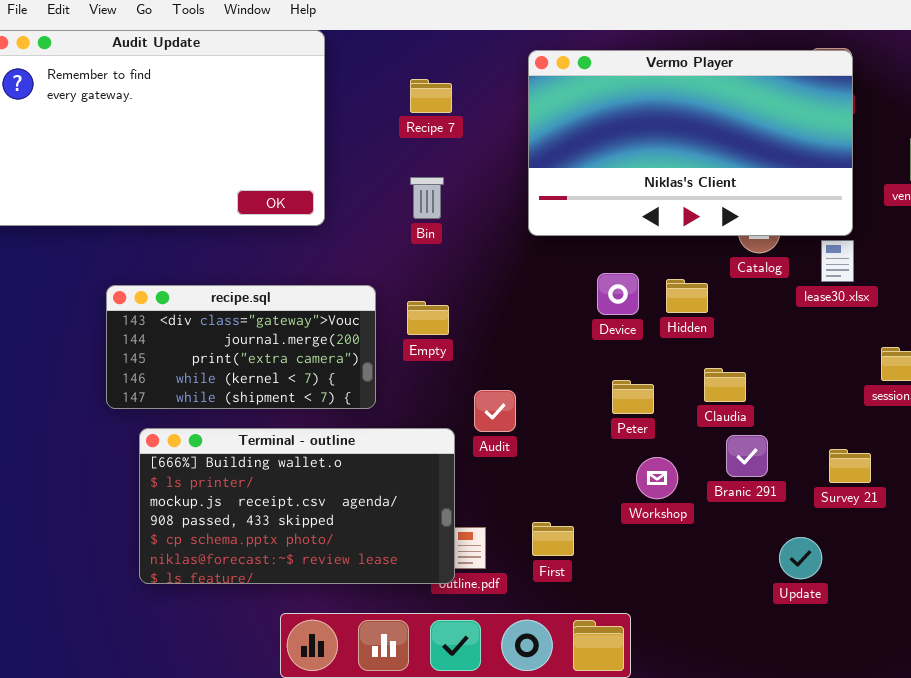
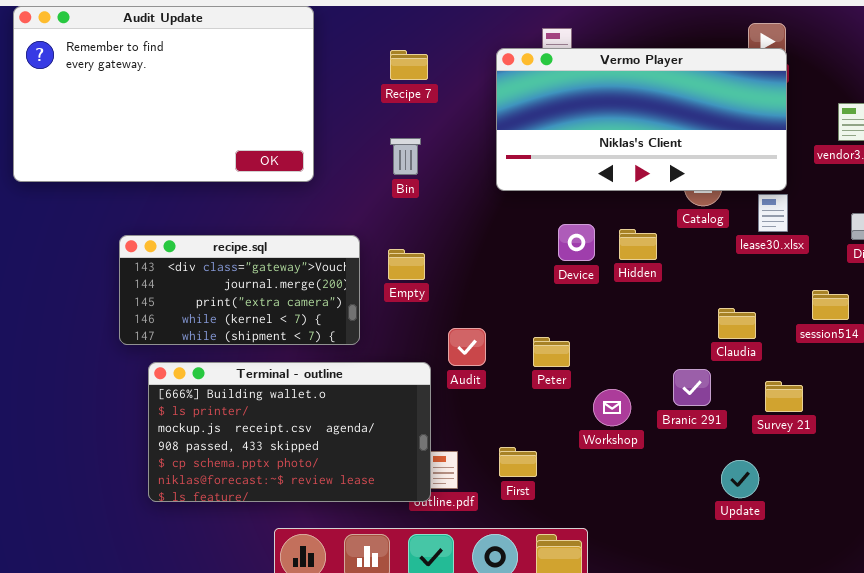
Vermo Player: [528,50,853,236] -> [496,48,787,191], resized
Claudia: [704,368,746,402] -> [718,308,756,339], moved
Peter: [612,380,654,414] -> [533,337,570,367], moved

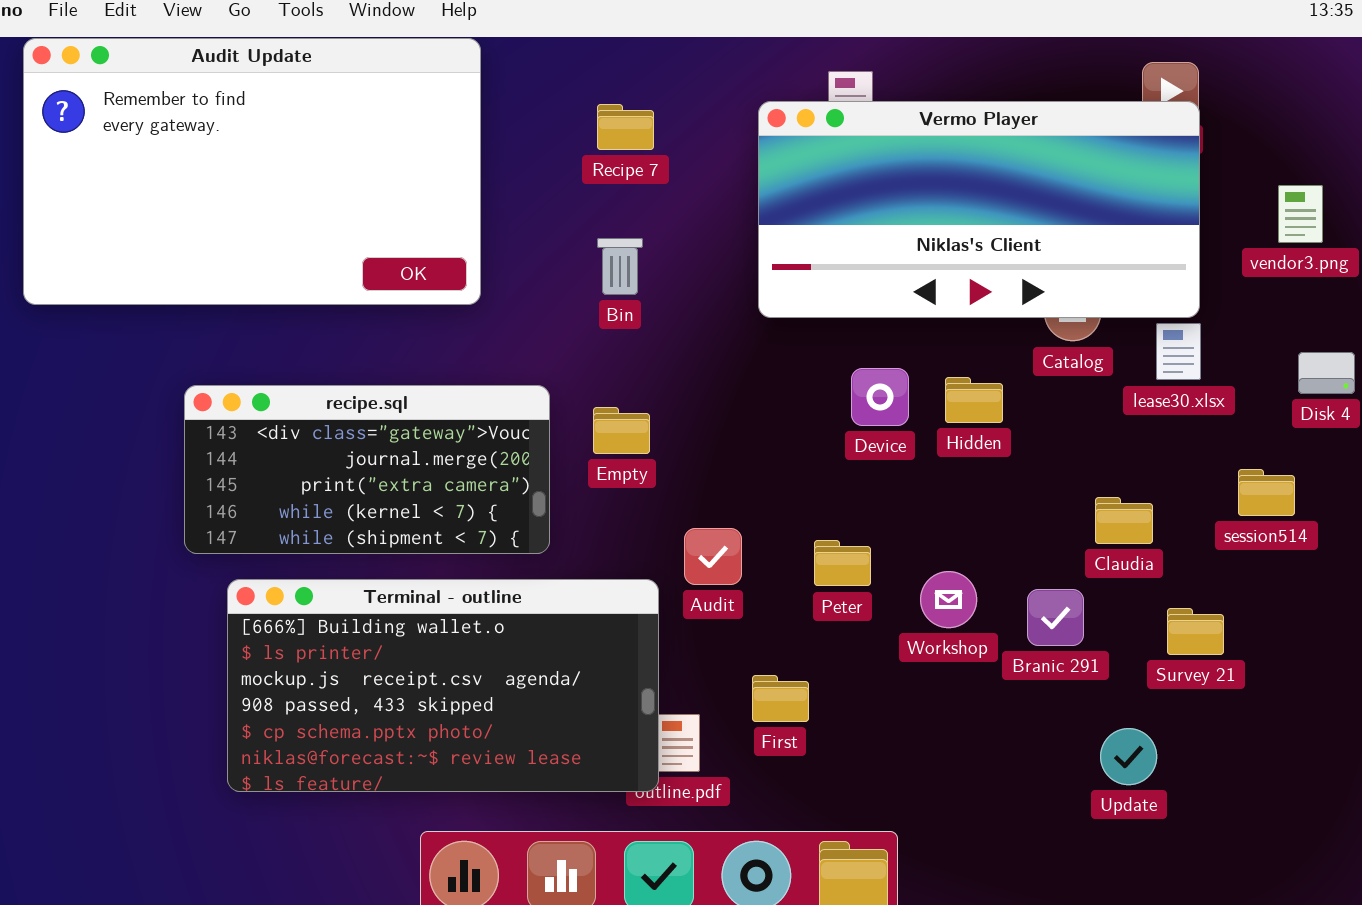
Workshop: [593,389,631,426] -> [920,571,977,628], moved
First: [499,447,537,477] -> [752,675,809,722], moved

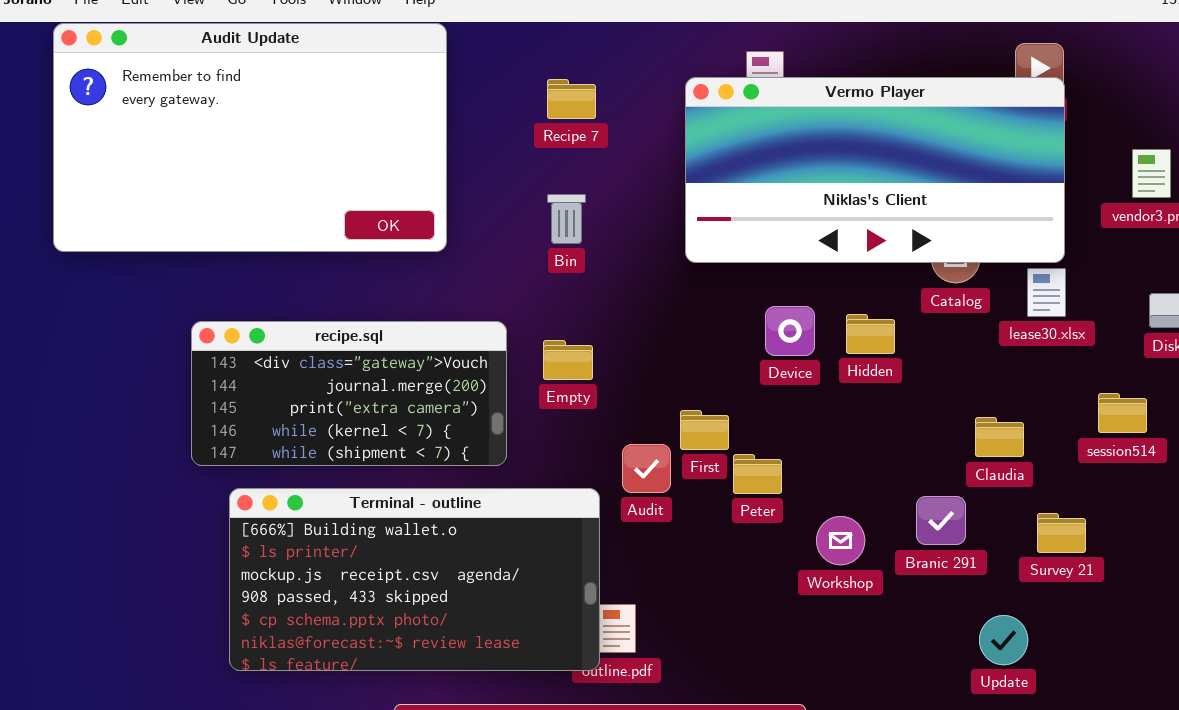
Workshop: [920,571,977,628] -> [816,516,865,565], moved
First: [752,675,809,722] -> [680,410,729,450], moved

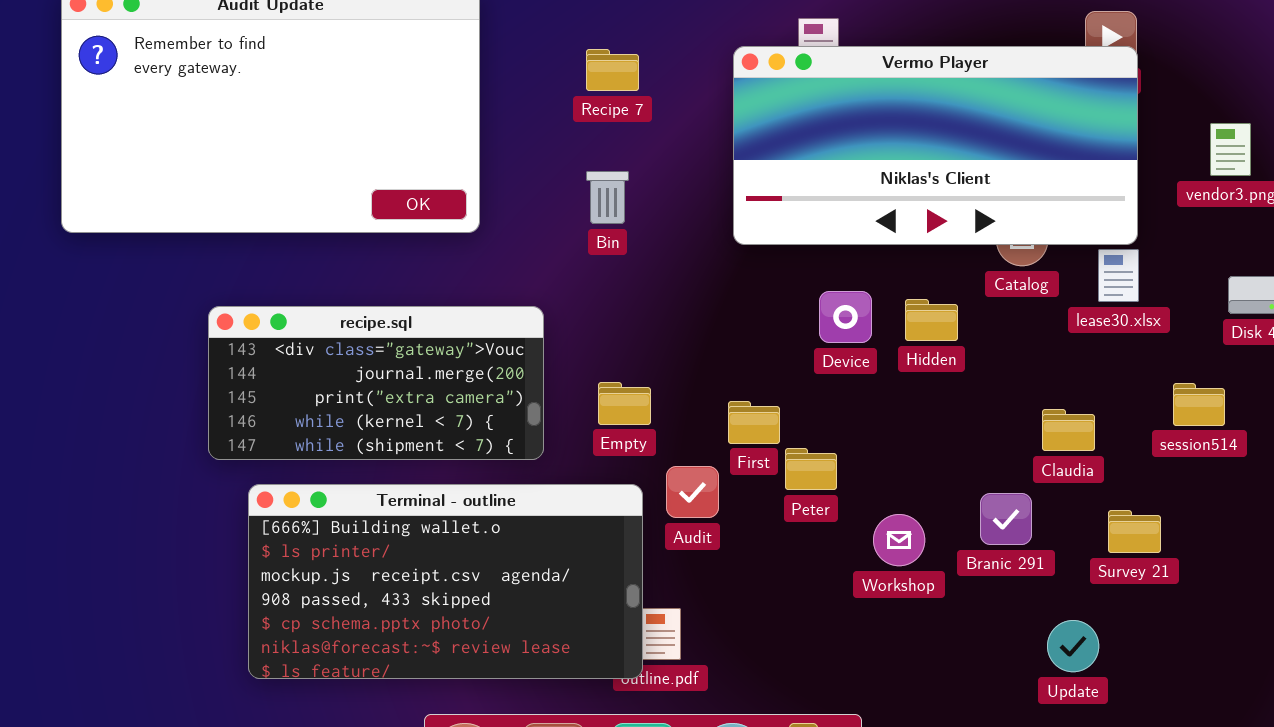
Empty: [543,340,593,380] -> [598,382,651,425], moved
Audit: [622,444,671,493] -> [666,466,719,518], moved

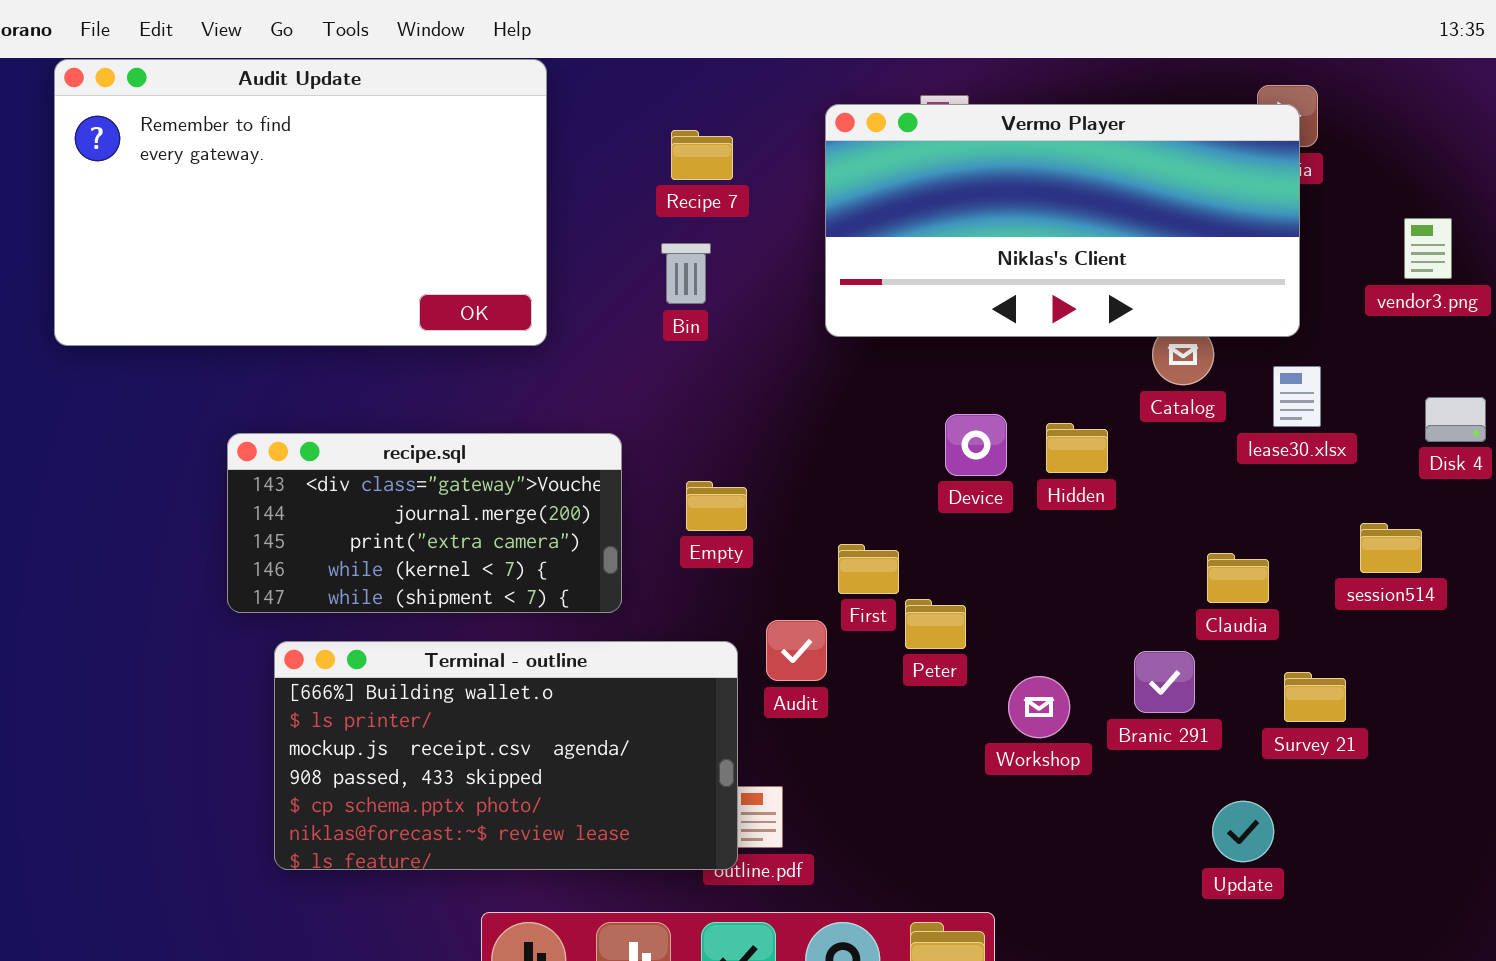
Vermo Player: [733,46,1138,245] -> [825,104,1300,337], moved
Bin: [586,171,629,224] -> [661,243,711,304], moved
Empty: [598,382,651,425] -> [686,481,747,531], moved

